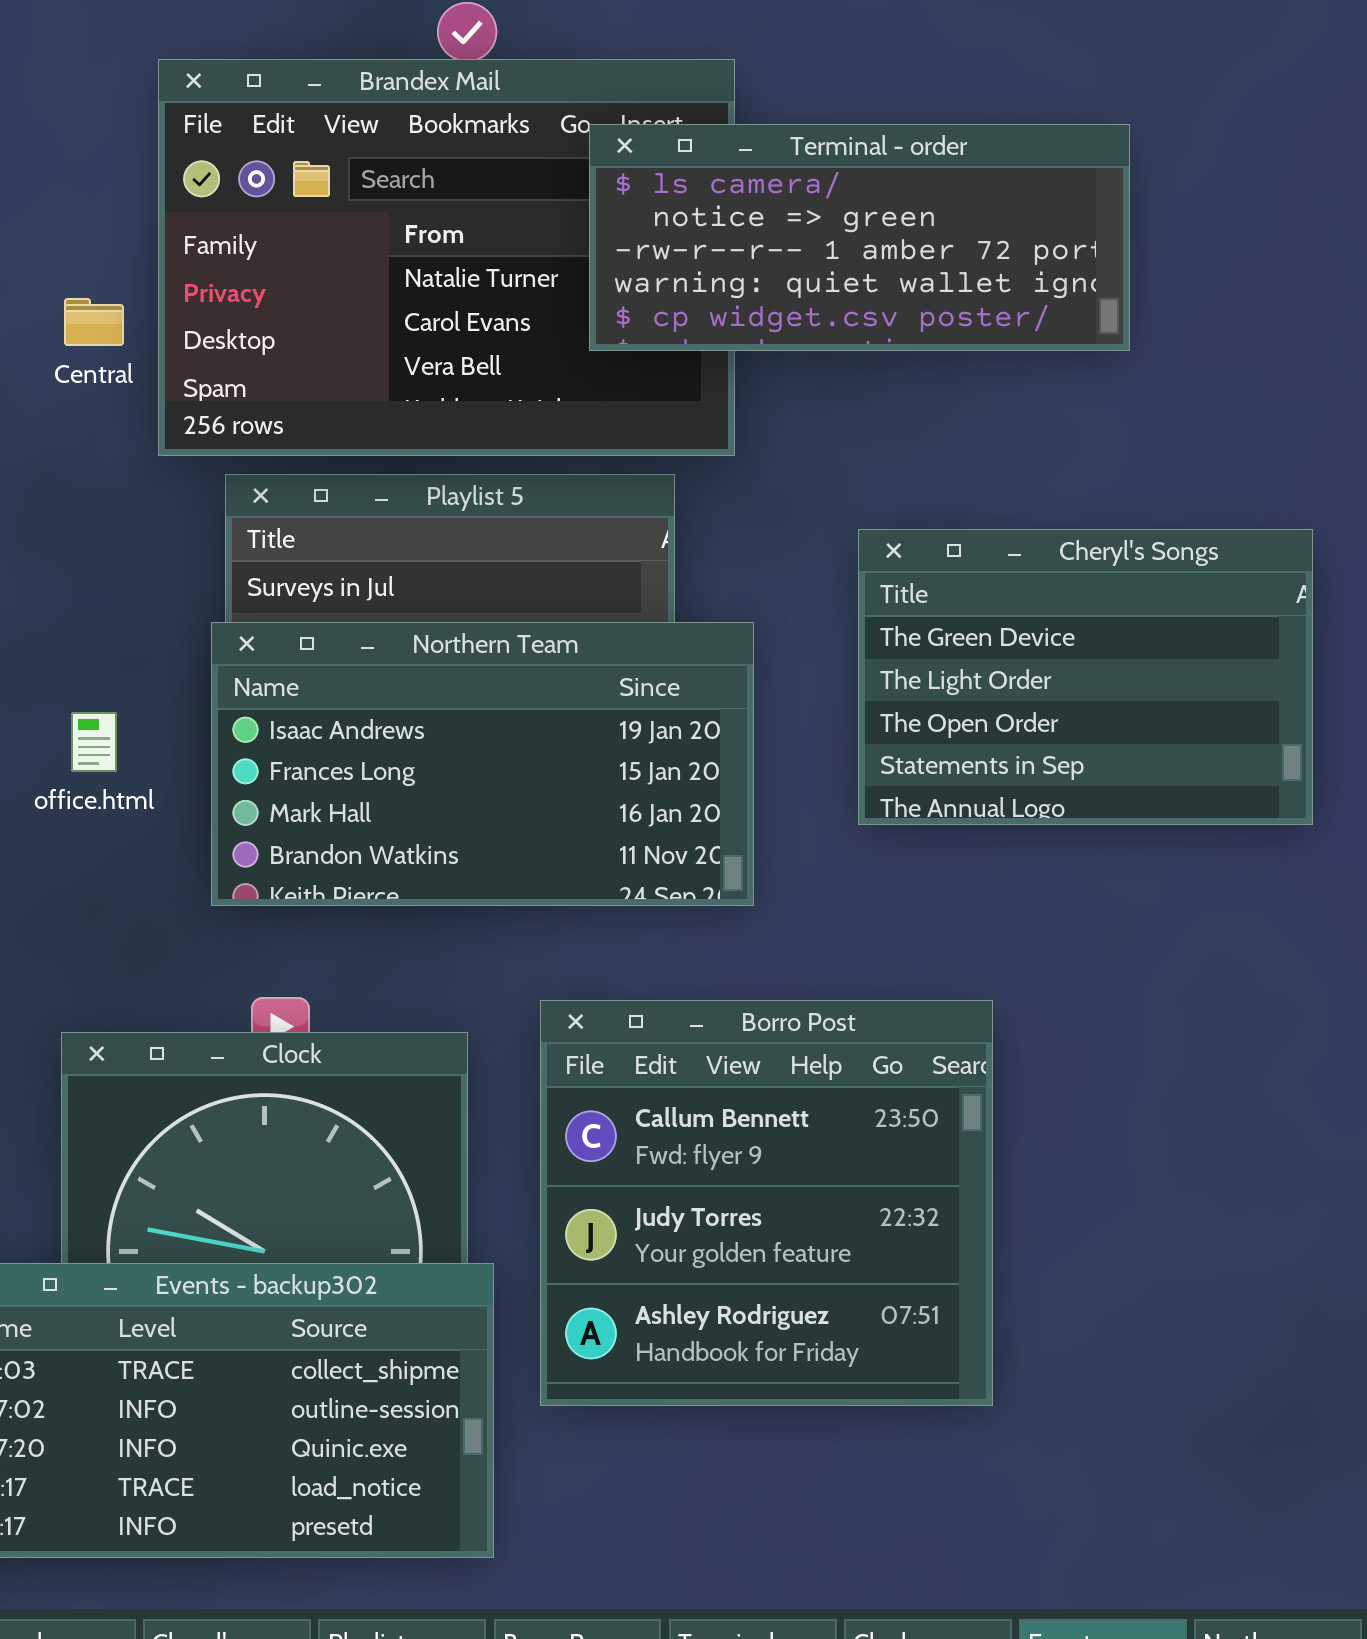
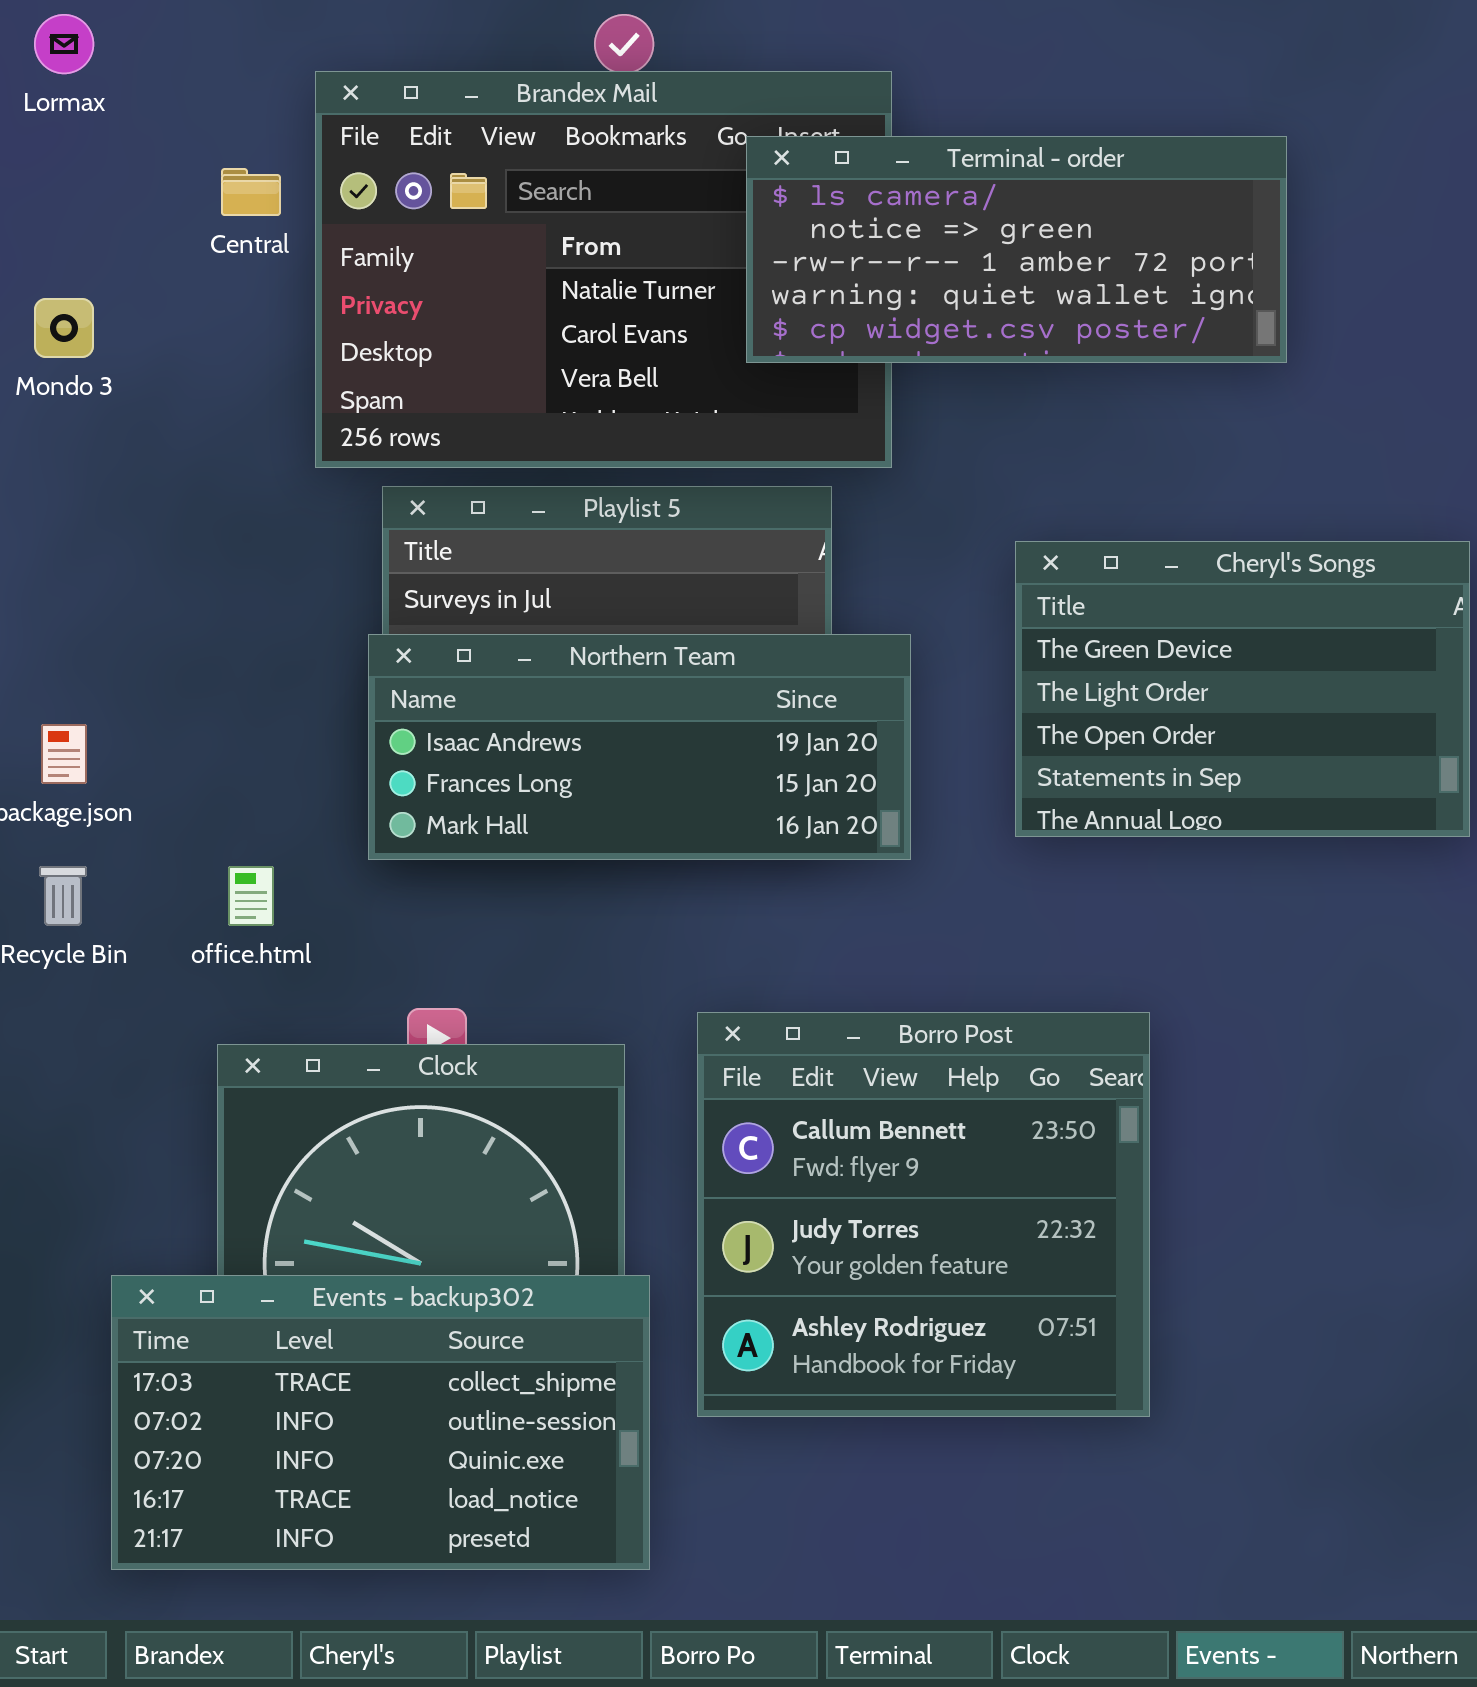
Central: [64,298,124,346] -> [221,168,281,216], moved
Northern Team: [211,622,754,906] -> [368,634,911,860], resized
office.html: [71,712,117,772] -> [228,866,274,926], moved

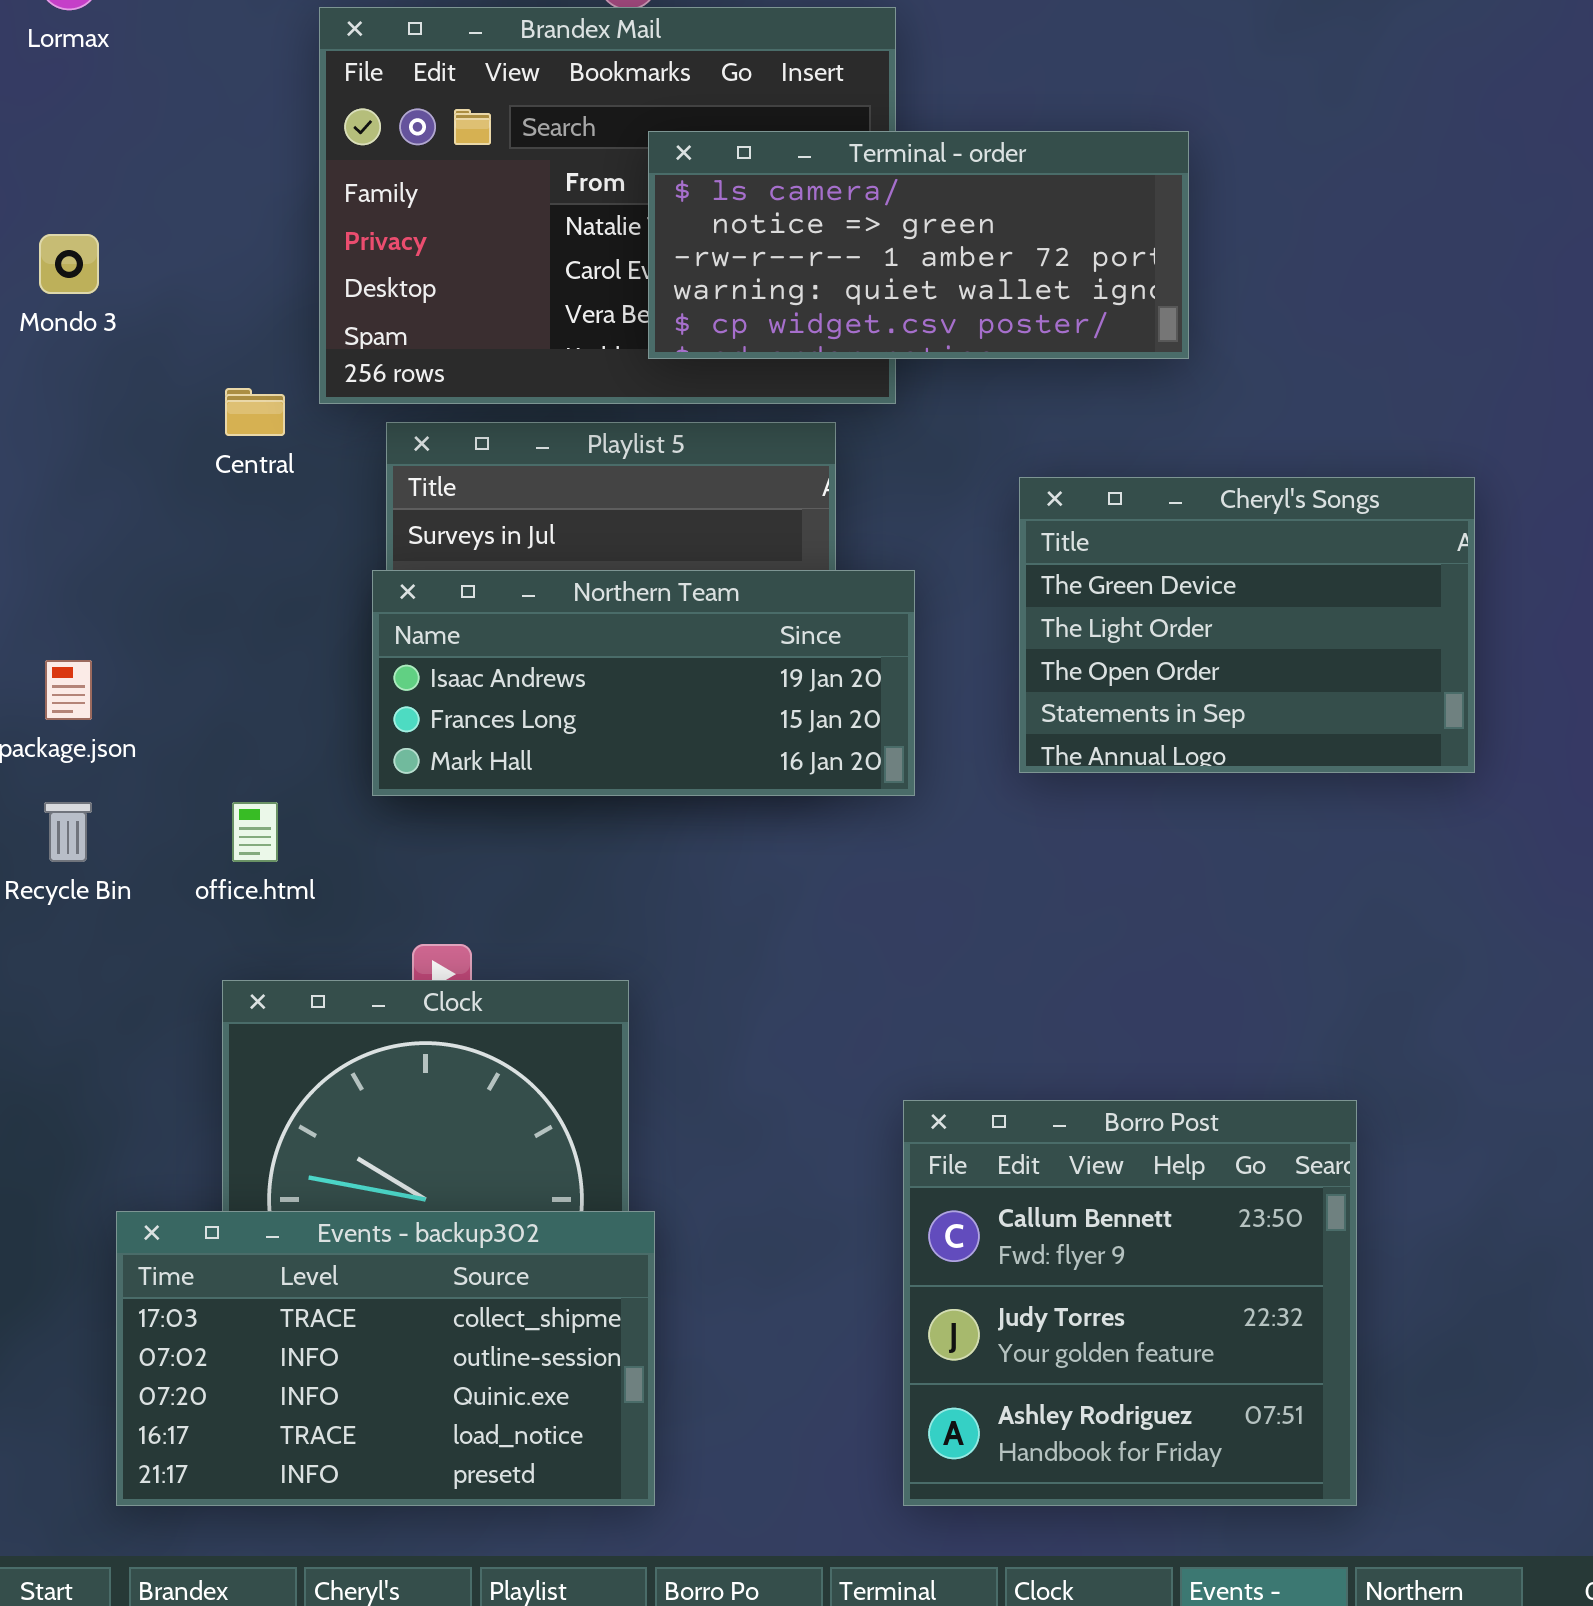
Terminal - order: [746,136,1287,363] -> [648,131,1189,359], moved
Central: [221,168,281,216] -> [225,388,285,436], moved
Borro Post: [697,1012,1150,1417] -> [903,1100,1357,1506], moved

